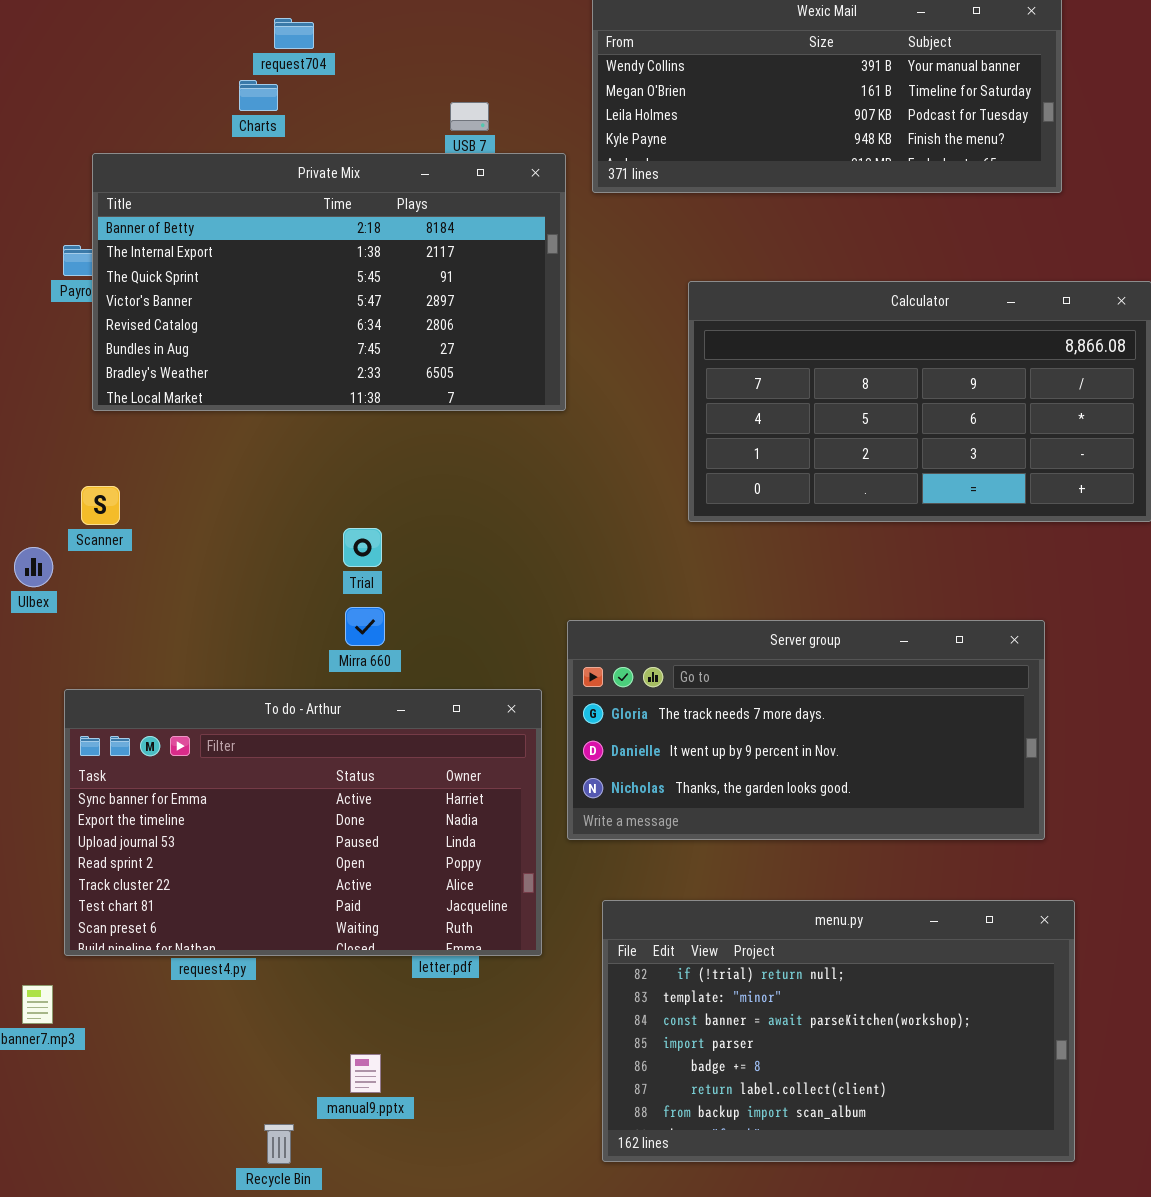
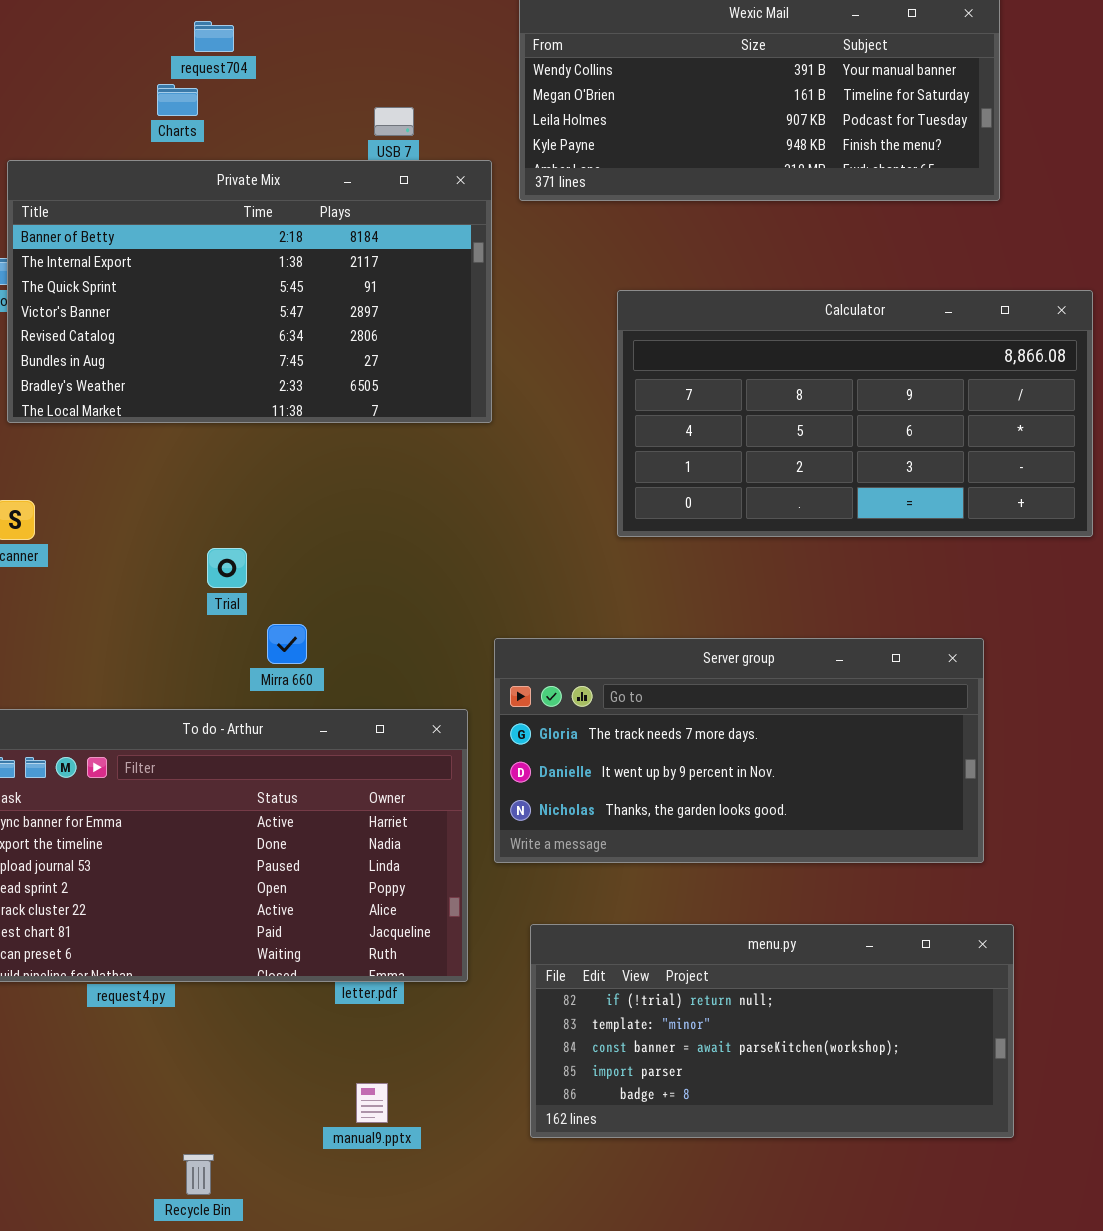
Trial: [343,528,382,567] -> [207,548,247,588], moved
menu.py: [602,900,1075,1162] -> [530,924,1014,1138], resized
manual9.pptx: [350,1054,381,1093] -> [356,1083,388,1123], moved

